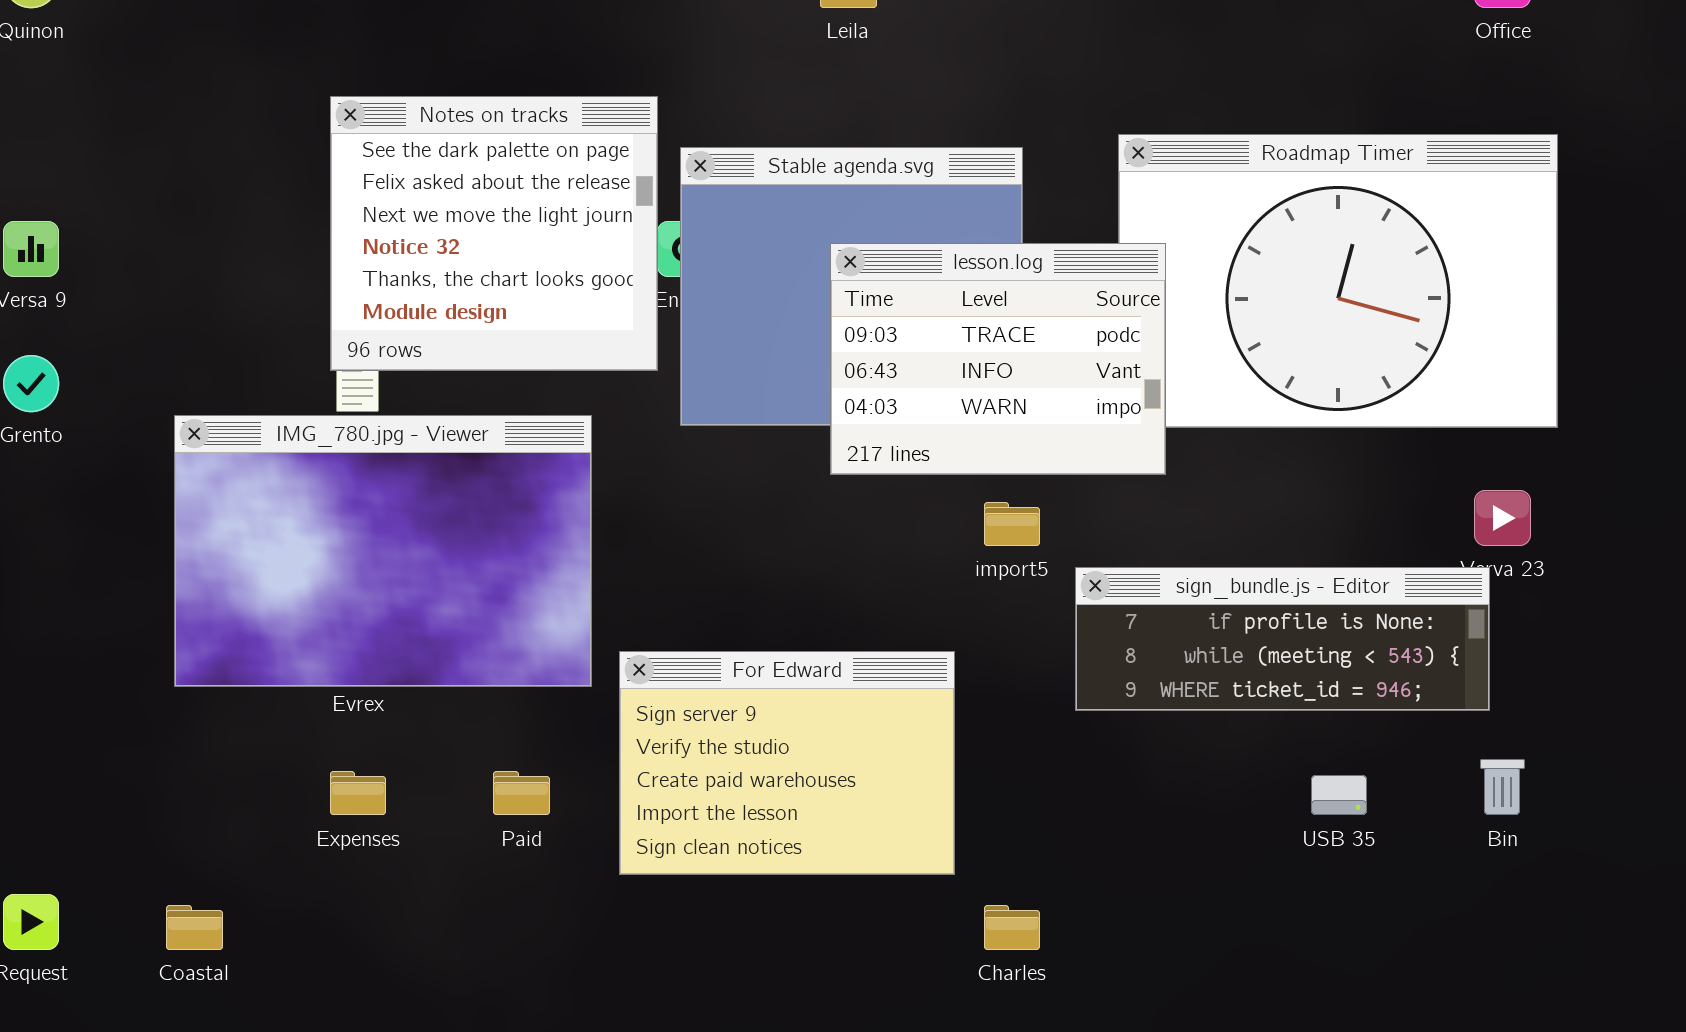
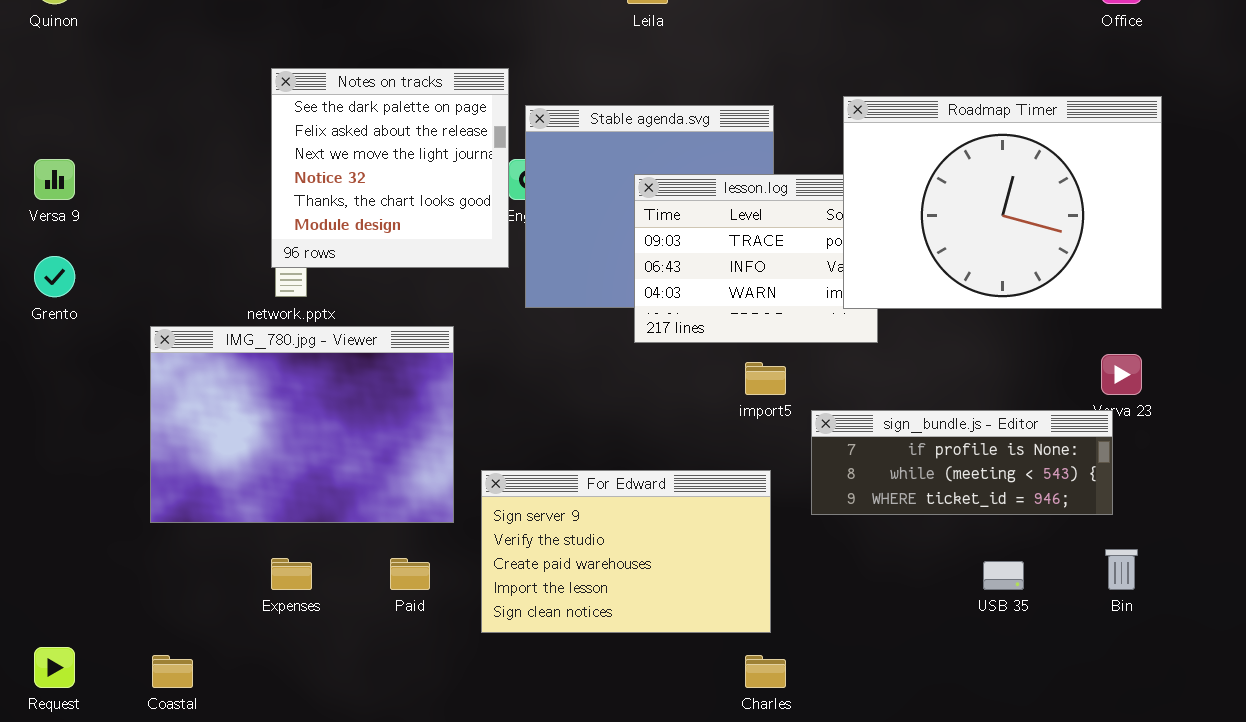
Roadmap Timer: [1118,134,1558,428] -> [843,96,1162,309], raised
IMG_780.jpg - Viewer: [174,415,592,687] -> [150,326,454,523], moved
For Edward: [619,651,955,875] -> [481,470,771,633], resized

